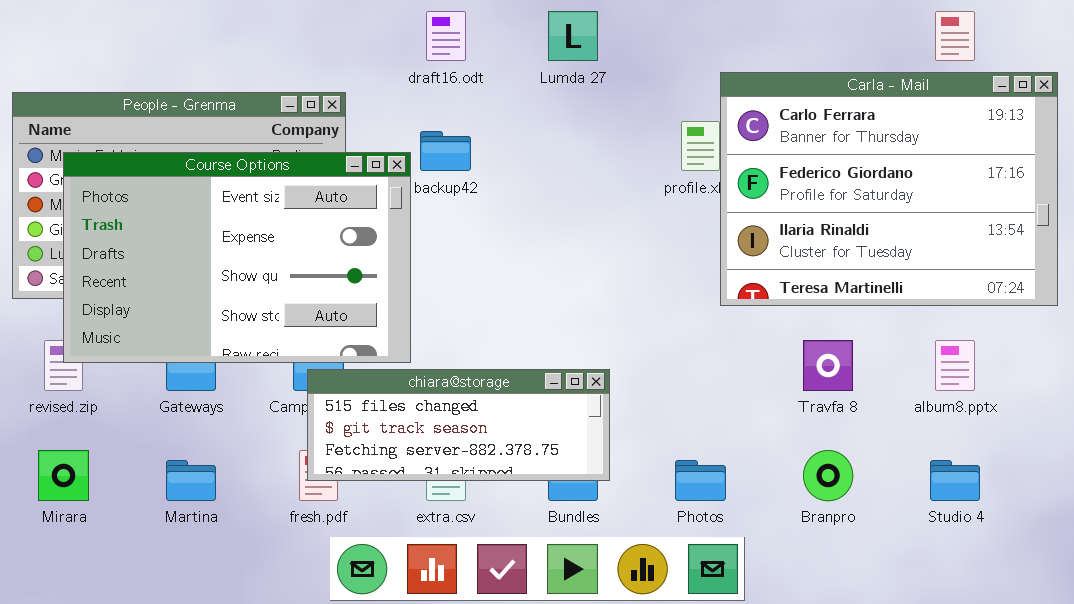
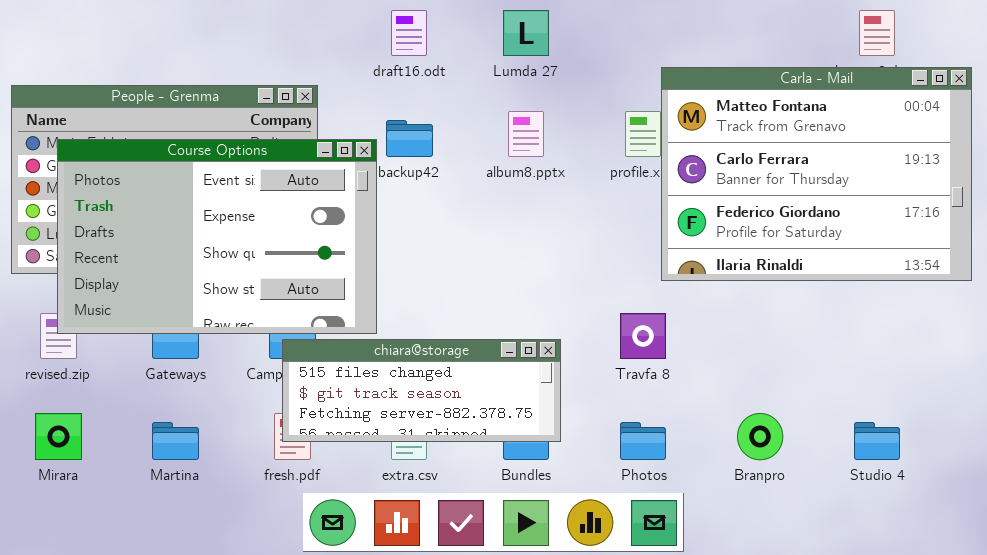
Carla - Mail: [720,72,1058,306] -> [661,67,972,281], scrolled up 1 row
Travfa 8: [803,340,853,391] -> [620,313,666,359], moved
album8.pptx: [935,340,975,391] -> [508,111,544,157], moved

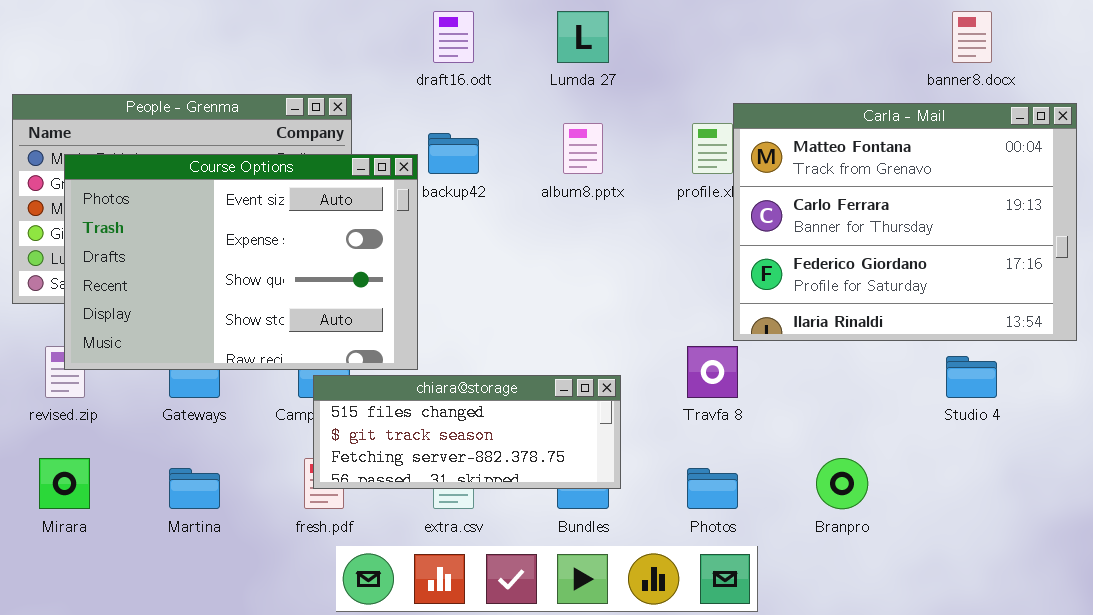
Carla - Mail: [661,67,972,281] -> [733,103,1077,341], moved
Studio 4: [854,422,900,460] -> [946,356,997,398], moved

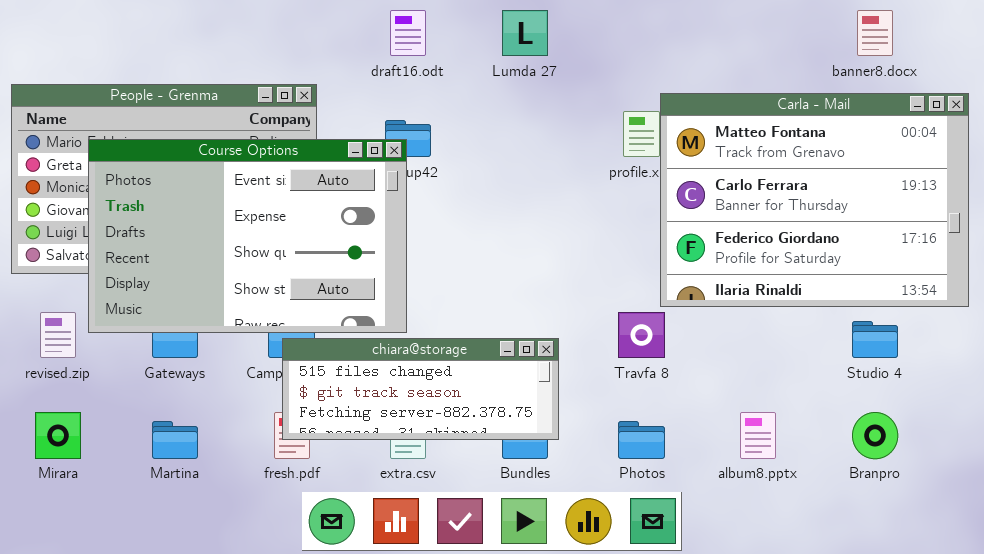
album8.pptx: [563,123,603,174] -> [740,412,776,459], moved
Course Options: [64,154,418,370] -> [88,139,407,333], moved
Branpro: [816,458,868,509] -> [852,412,898,459], moved

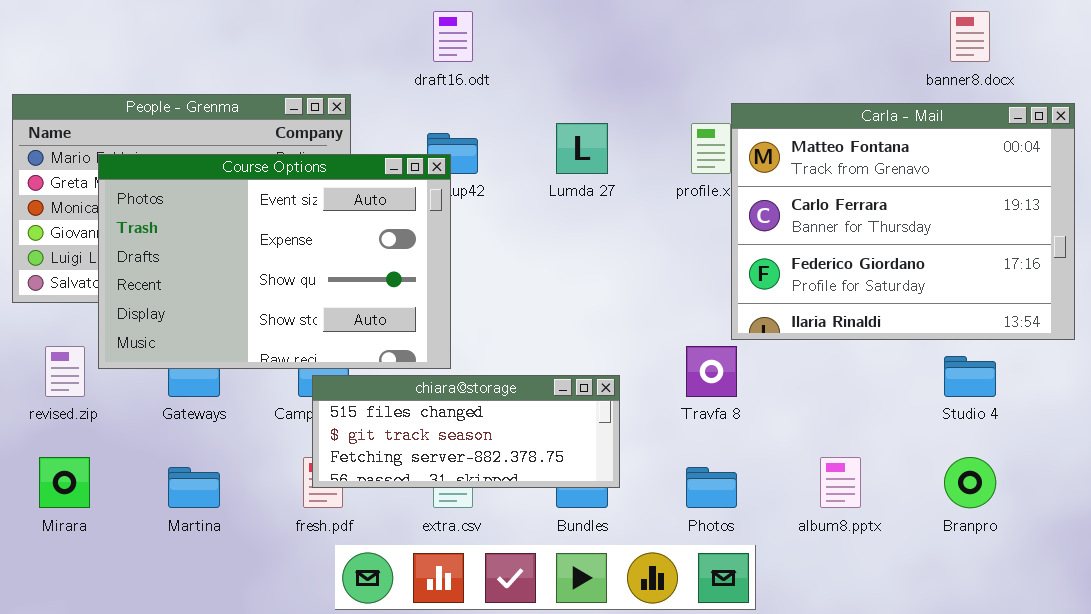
Lumda 27: [502,10,548,56] -> [556,123,608,174], moved

